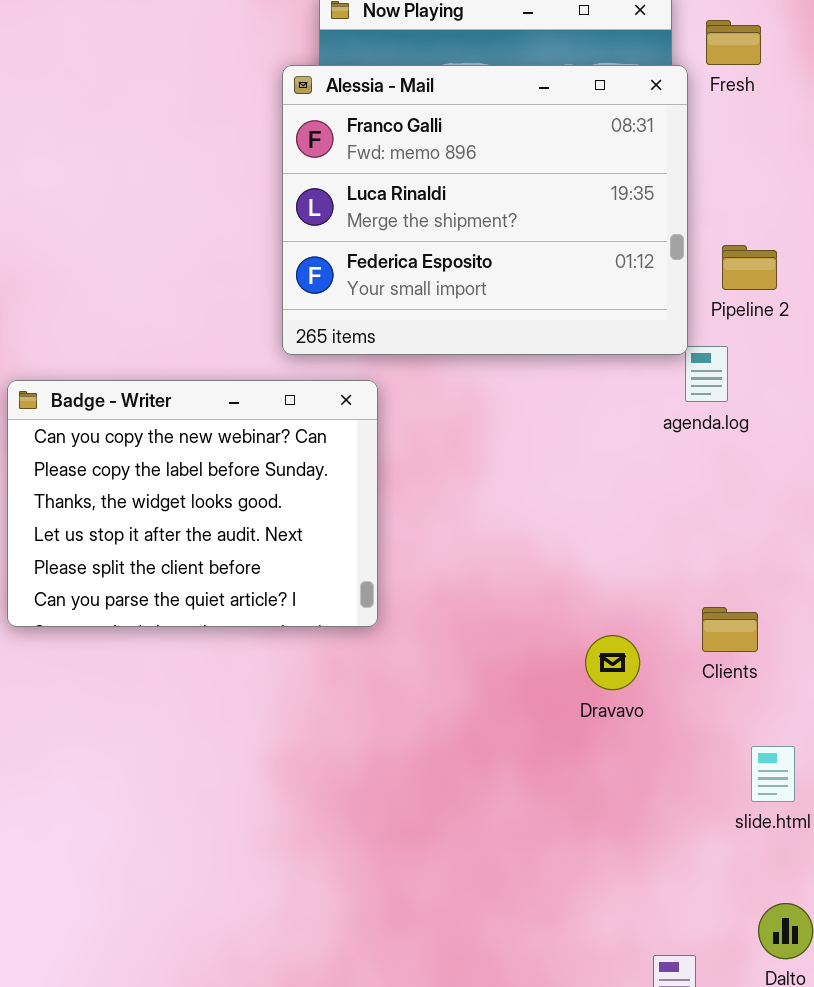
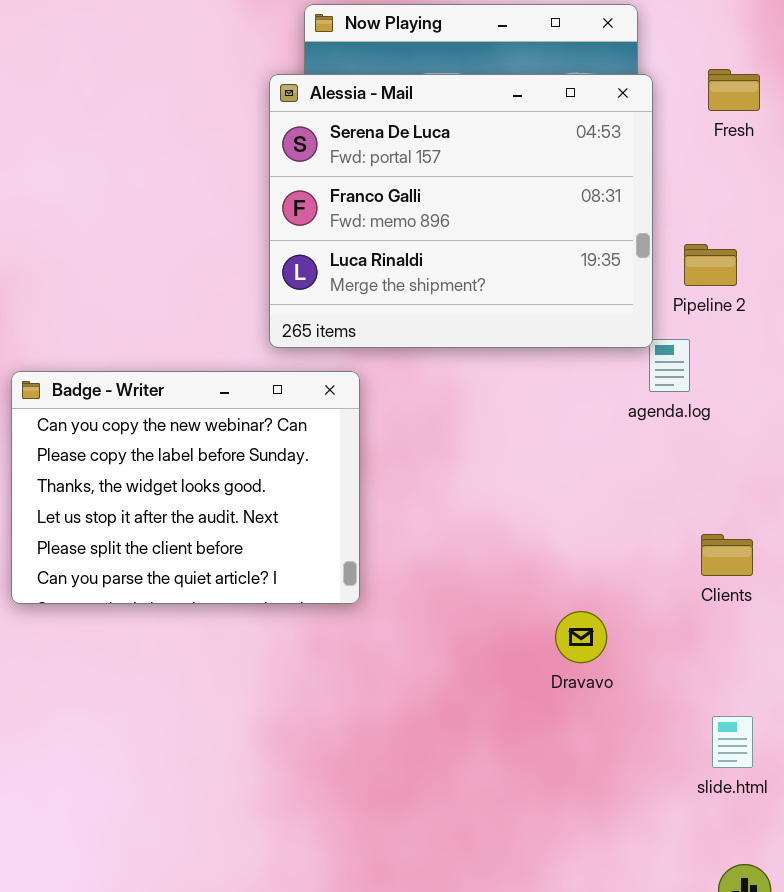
Fresh: [706,20,761,65] -> [708,69,760,111], moved
Alessia - Mail: [282,65,688,355] -> [269,74,653,348], scrolled up 1 row
Clients: [702,607,758,652] -> [701,534,753,576], moved

